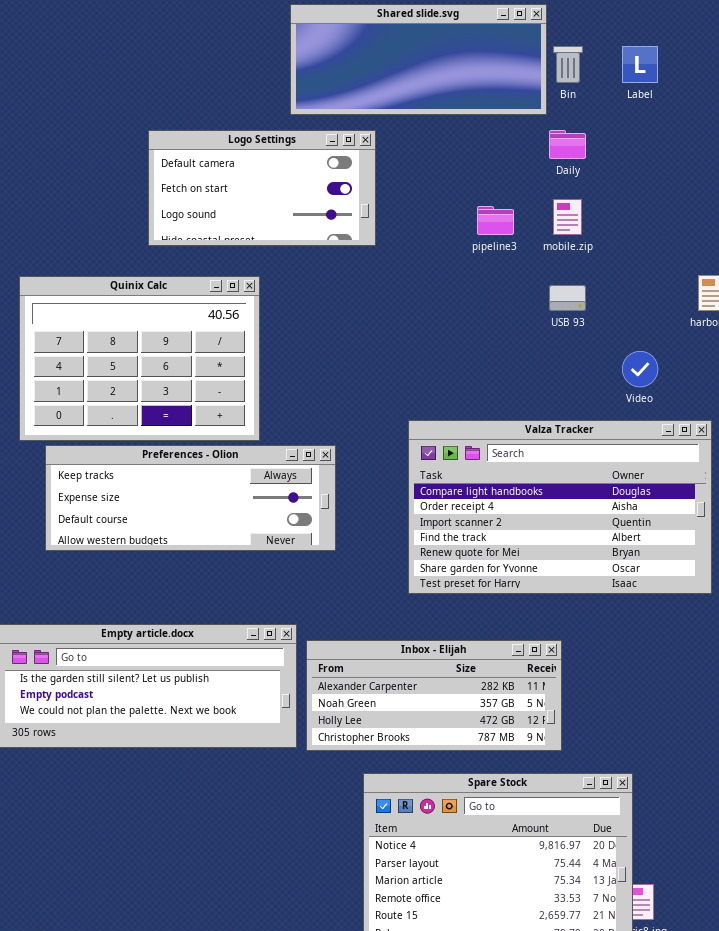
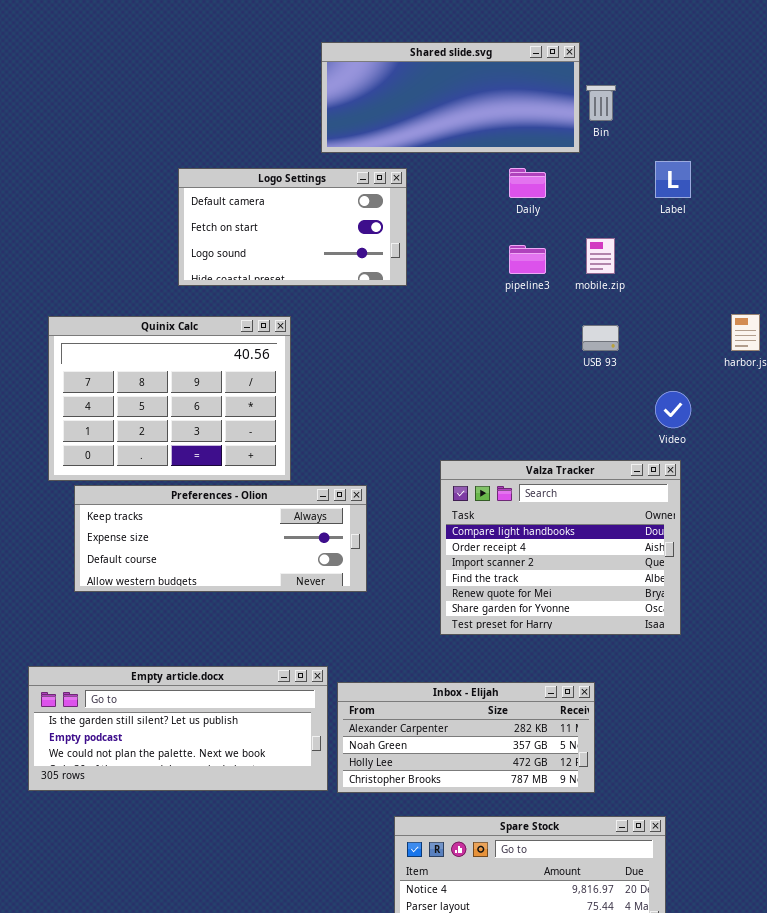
Label: [622,46,658,83] -> [655,161,691,198], moved
Daily: [549,130,586,159] -> [509,168,546,198], moved
Valza Tracker: [408,420,712,594] -> [440,460,681,635], resized

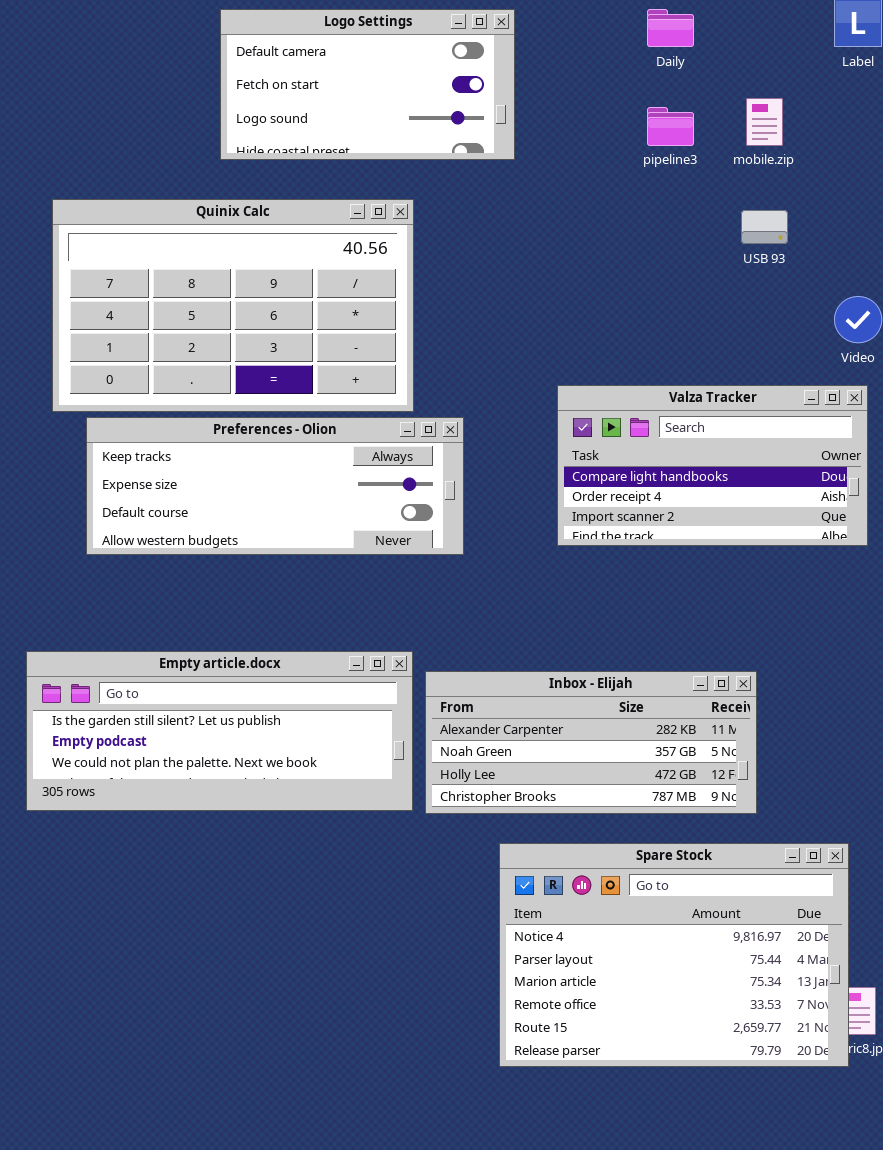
Quinix Calc: [48,316,291,481] -> [52,199,414,412], resized
Valza Tracker: [440,460,681,635] -> [557,385,868,546], resized

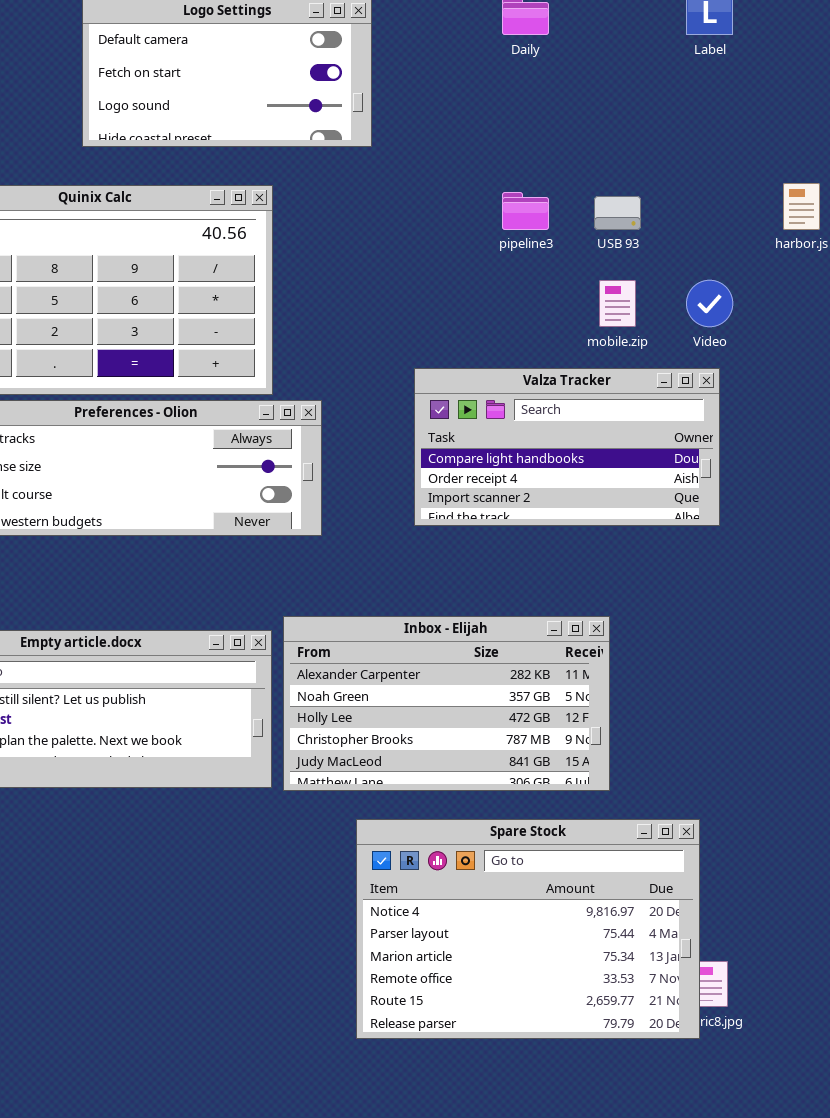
mobile.zip: [746,98,783,146] -> [599,280,636,327], moved
pipeline3: [647,107,694,146] -> [502,192,549,230], moved
Inbox - Elijah: [425,671,757,814] -> [283,616,610,791], resized

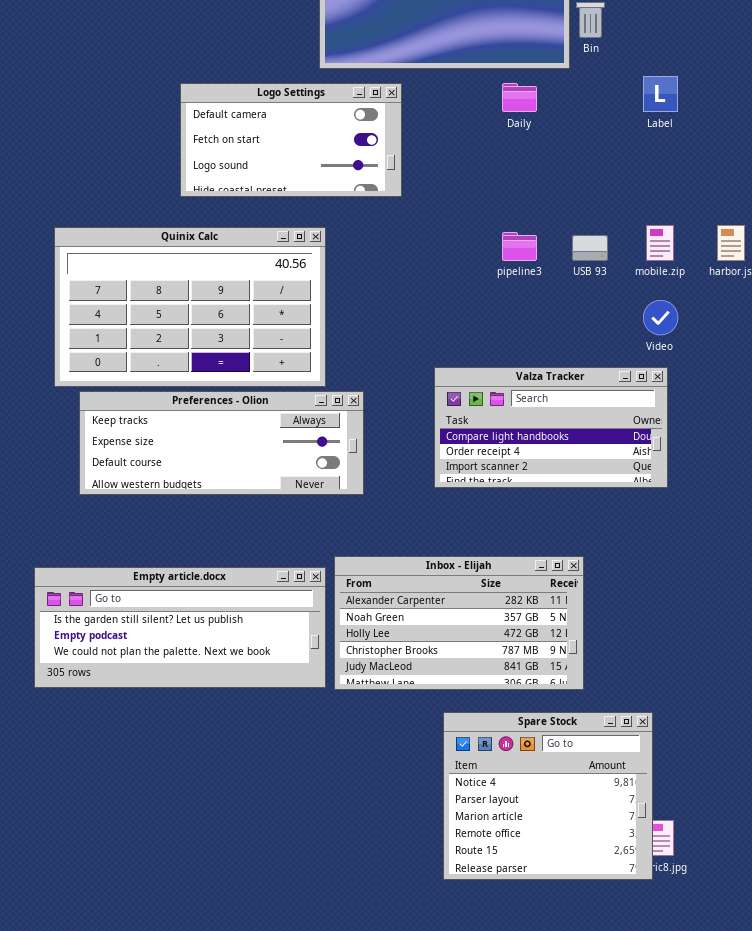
mobile.zip: [599,280,636,327] -> [646,225,674,261], moved
Spare Stock: [356,819,700,1039] -> [443,712,653,880], resized

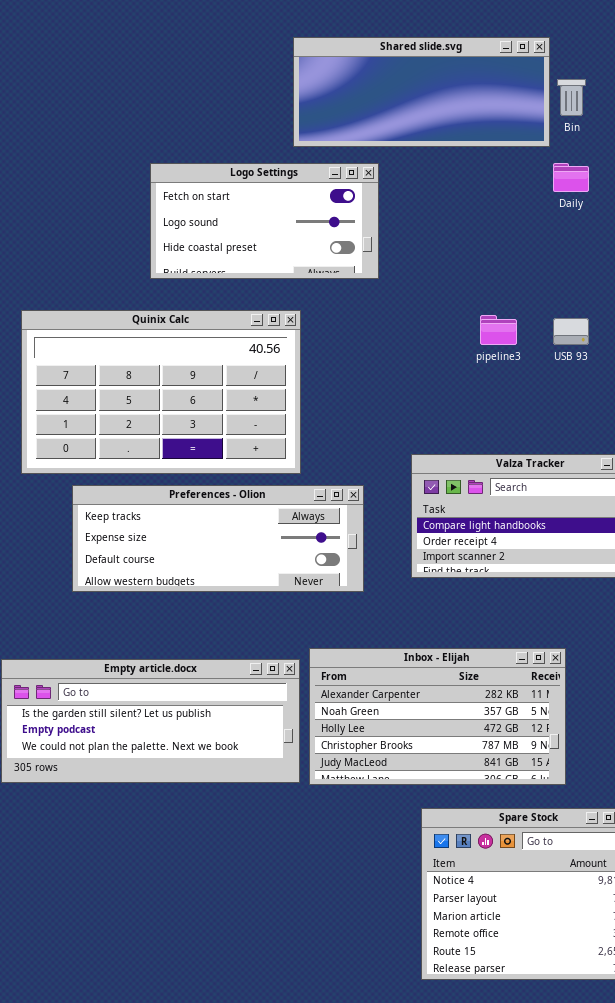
Logo Settings: [180,83,402,197] -> [150,163,379,279], scrolled down 1 row
Daily: [502,83,537,112] -> [553,163,589,192], moved
Preferences - Olion: [79,391,364,495] -> [72,485,364,592], moved

